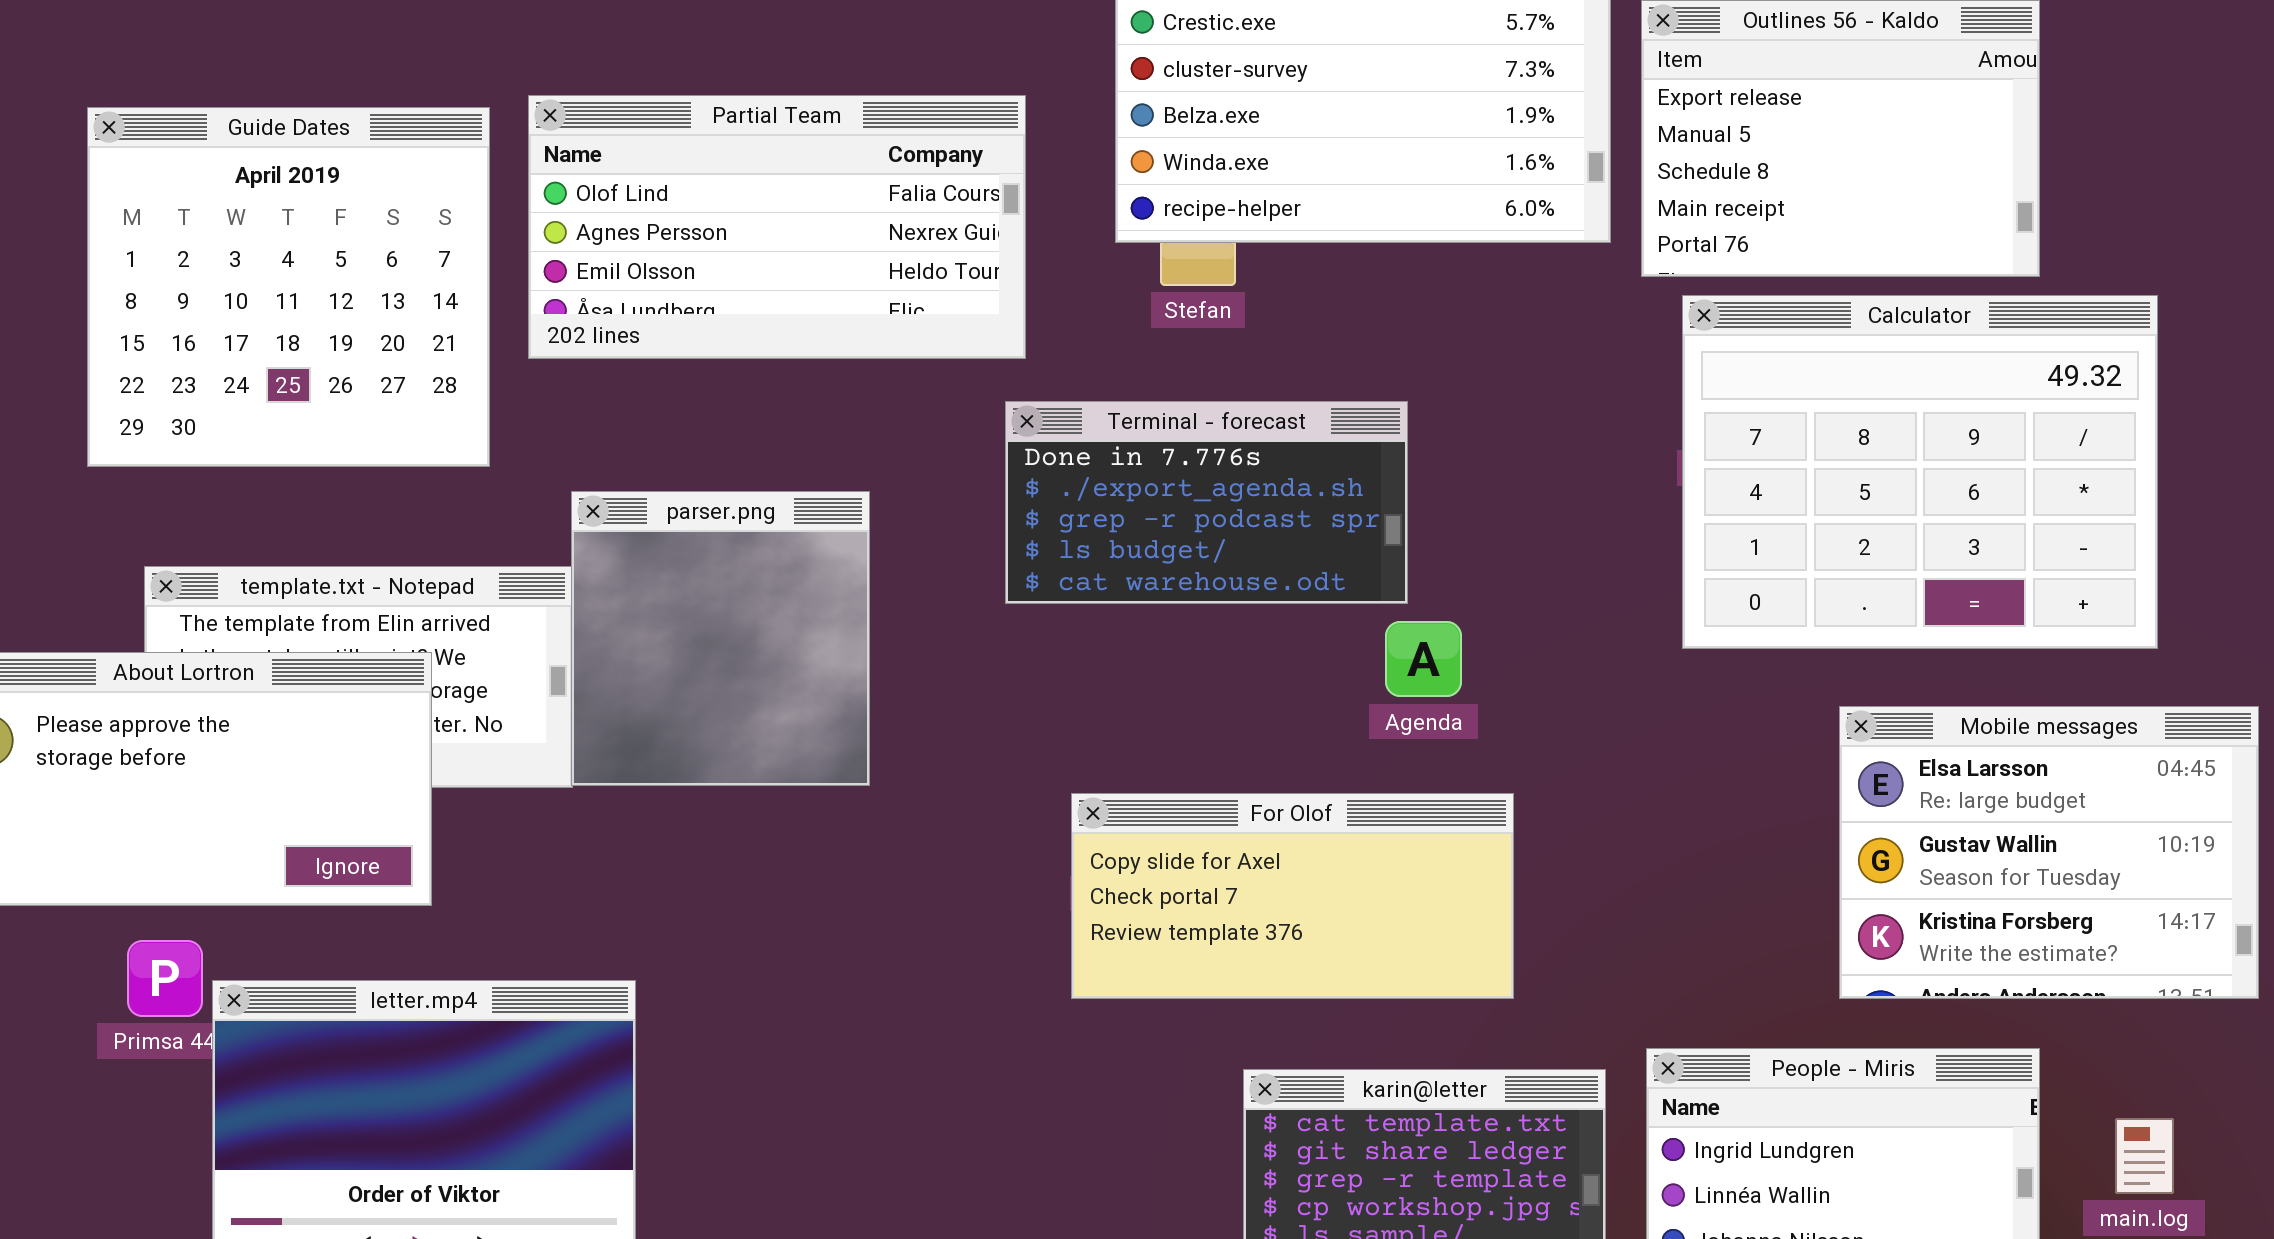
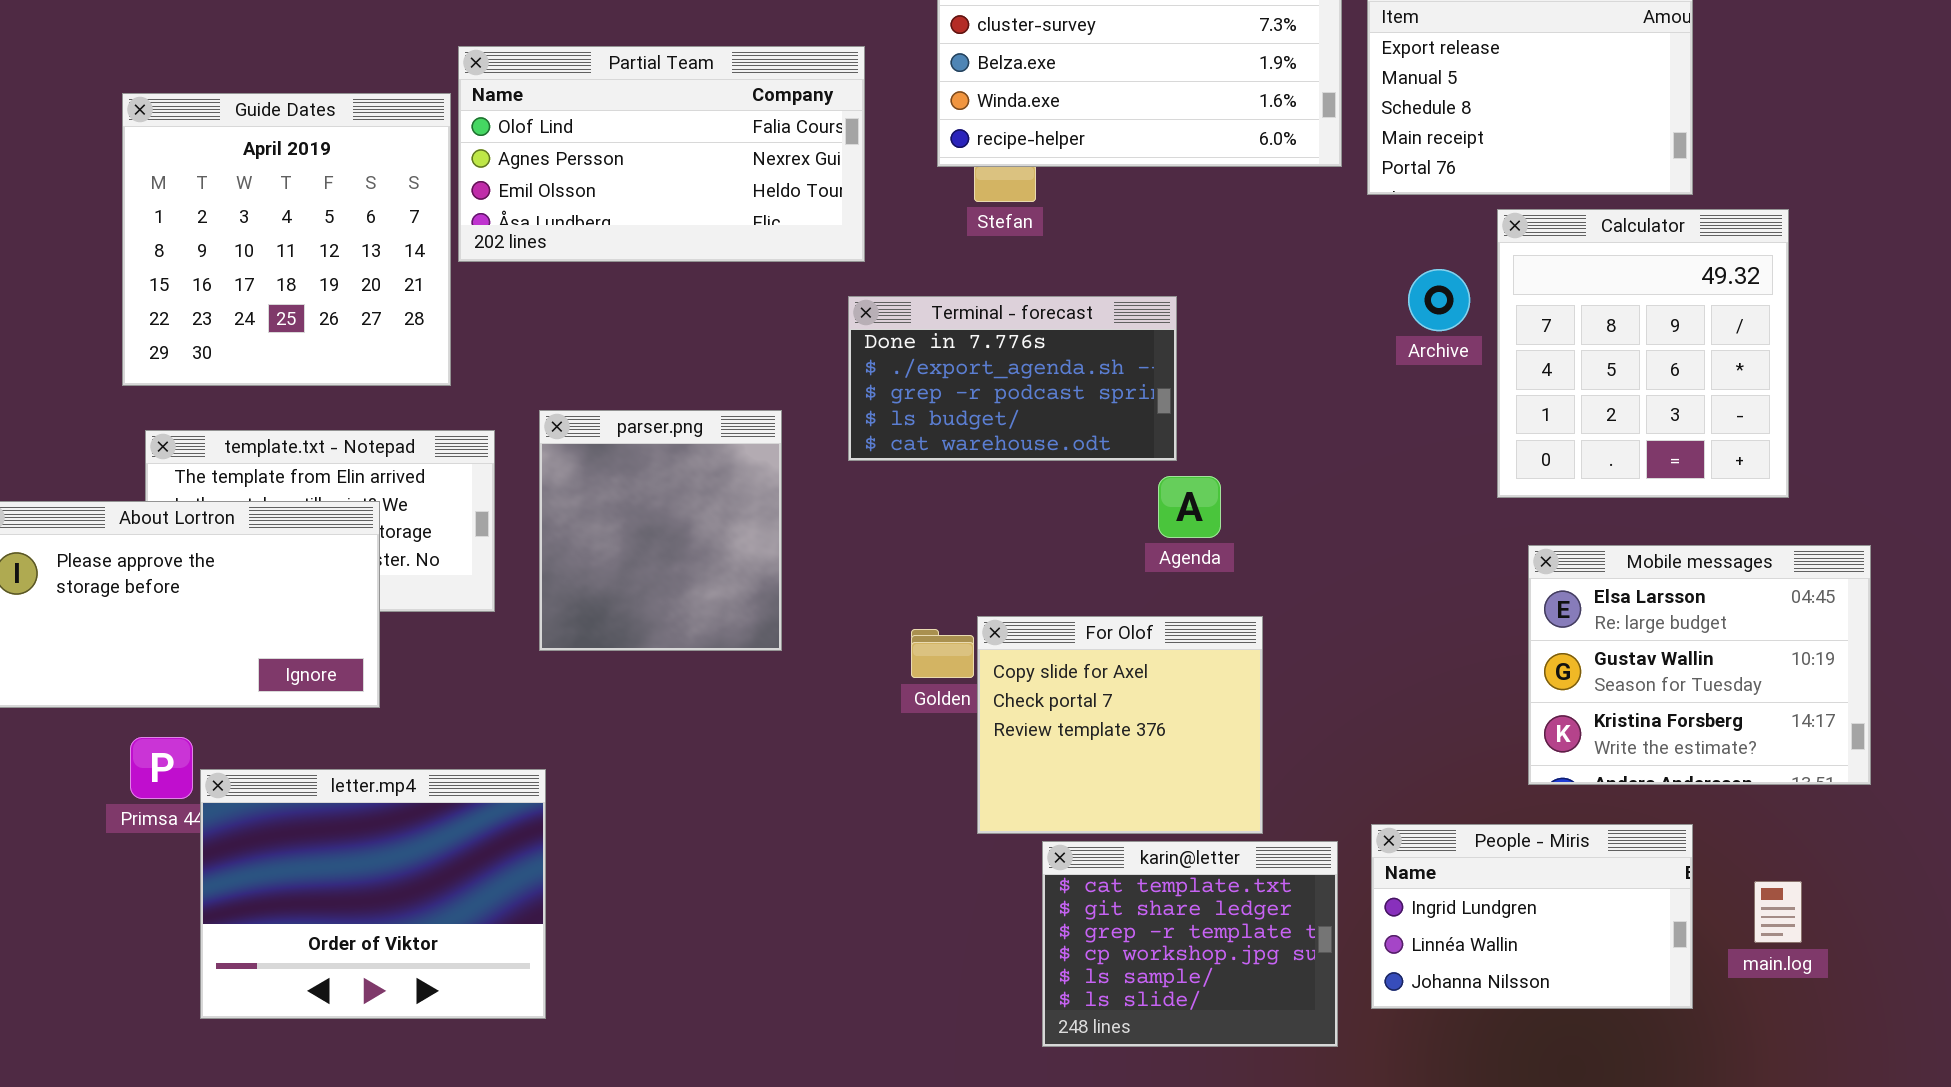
Guide Dates: [87,107,490,467] -> [122,93,451,386], moved
Calculator: [1682,295,2158,649] -> [1497,209,1789,498], resized
parser.png: [571,491,870,786] -> [539,410,782,651], moved
For Olof: [1071,793,1514,999] -> [977,616,1263,834], resized

